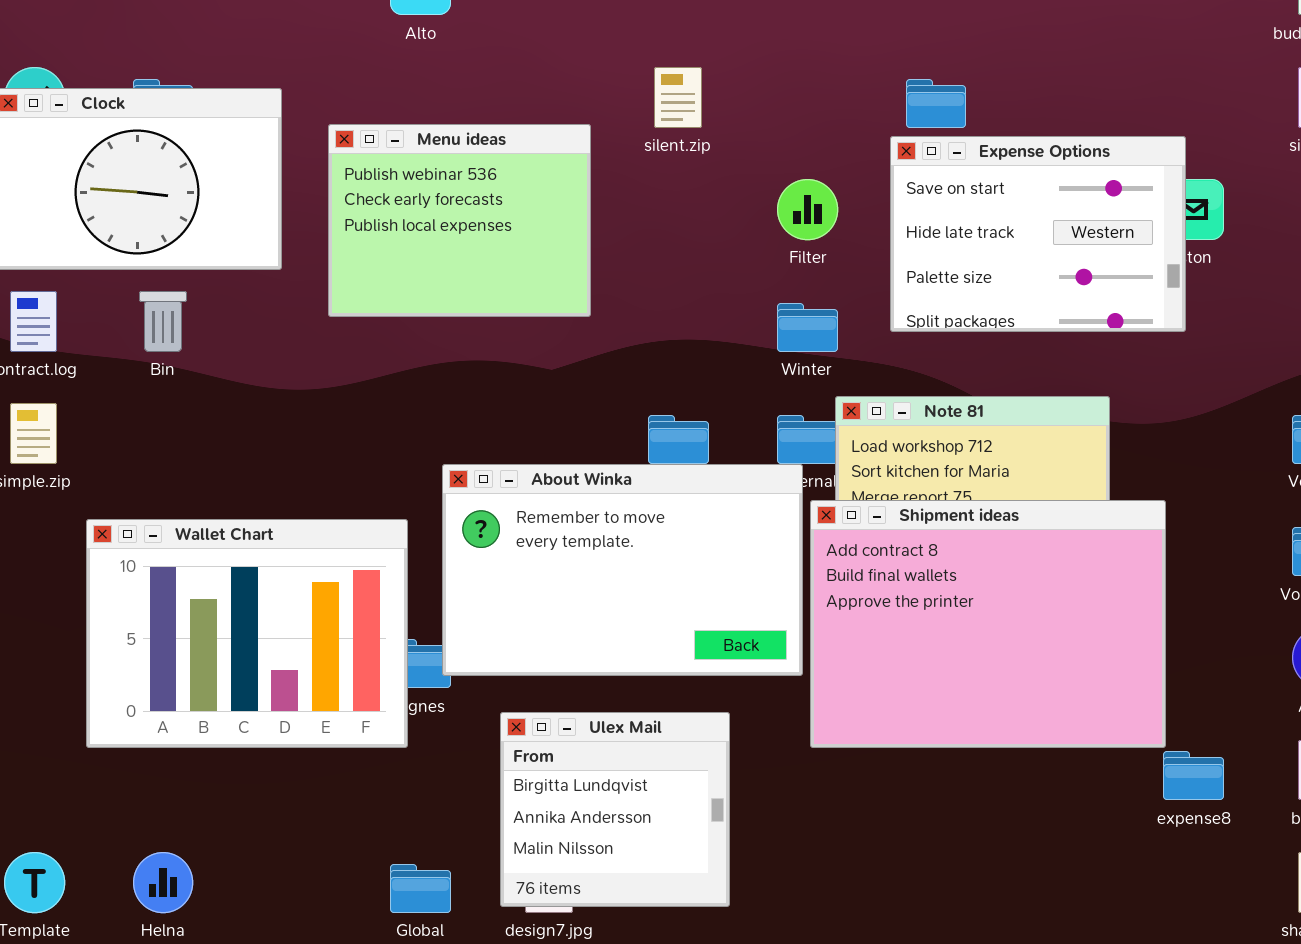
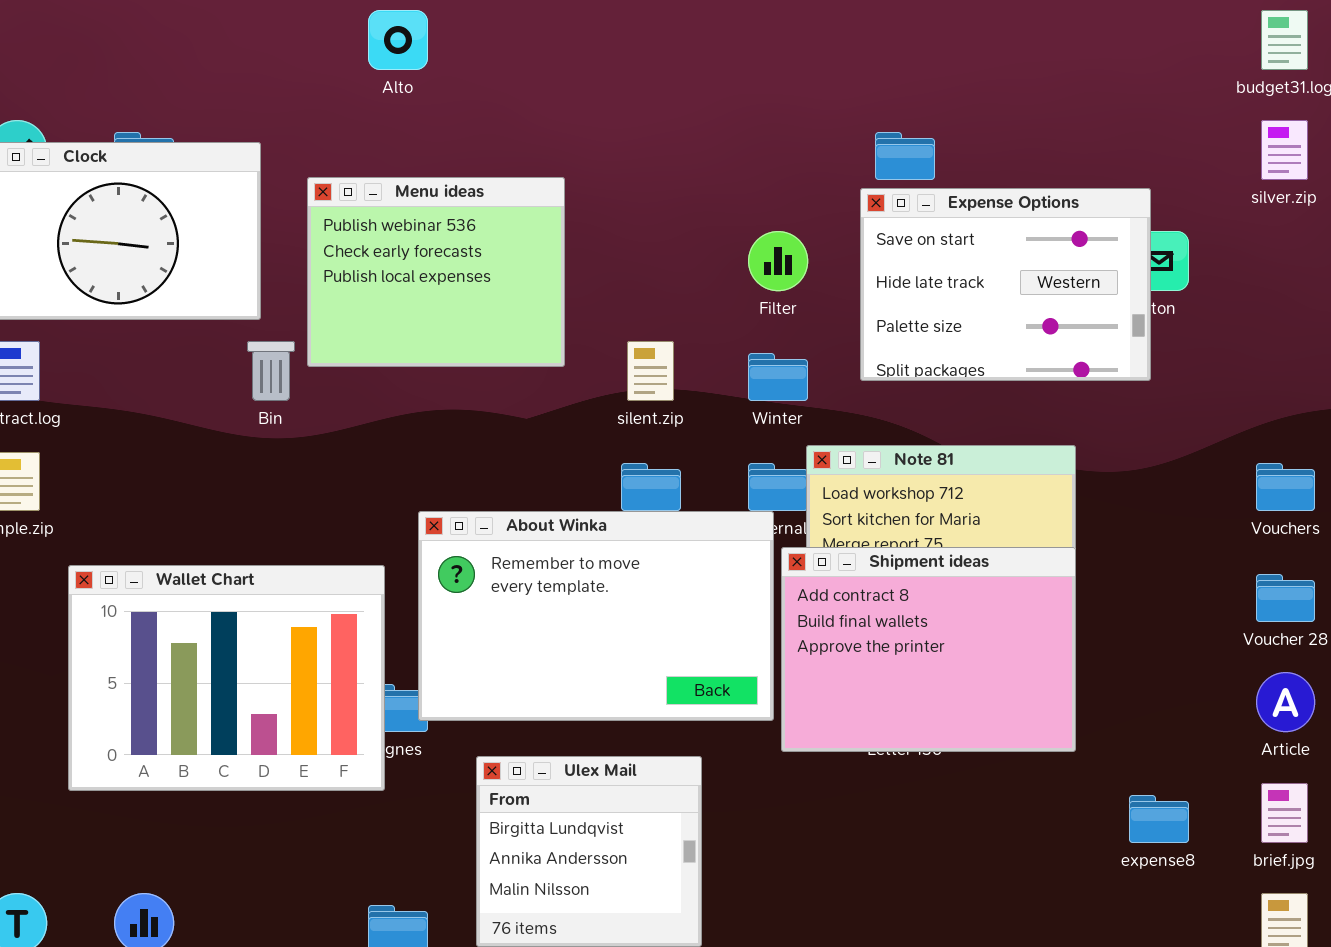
silent.zip: [654,67,702,128] -> [627,341,674,401], moved
Bin: [139,291,187,352] -> [247,341,295,401], moved
Shipment ideas: [810,500,1166,748] -> [781,547,1076,752], resized

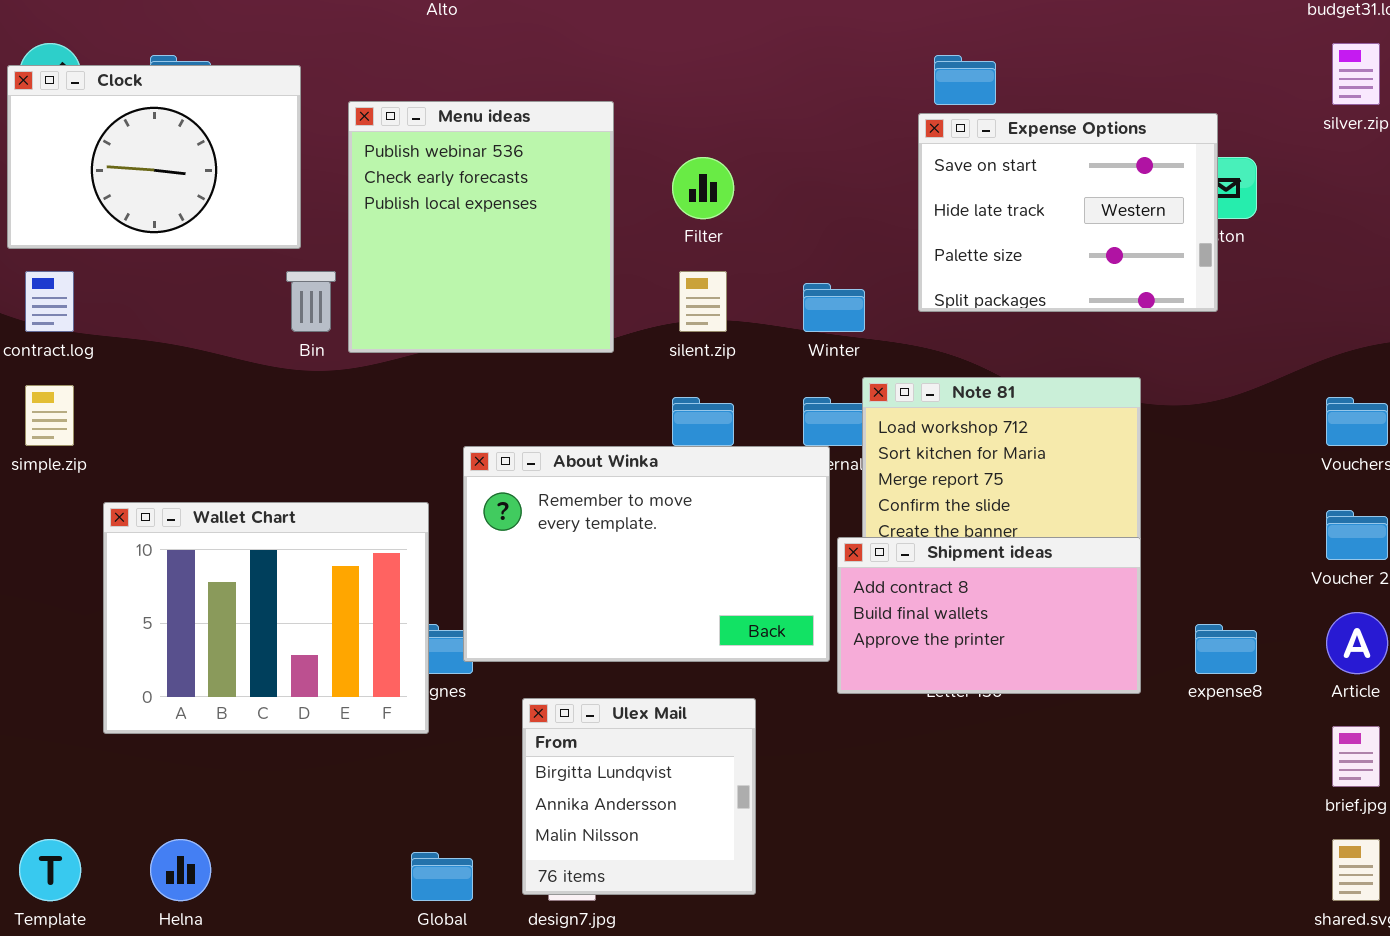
Menu ideas: [307,177,565,367] -> [348,101,614,353], resized
Filter: [748,231,808,291] -> [672,157,734,219], moved
Shipment ideas: [781,547,1076,752] -> [837,537,1141,694], resized
expense8: [1129,795,1189,843] -> [1195,624,1257,674], moved

